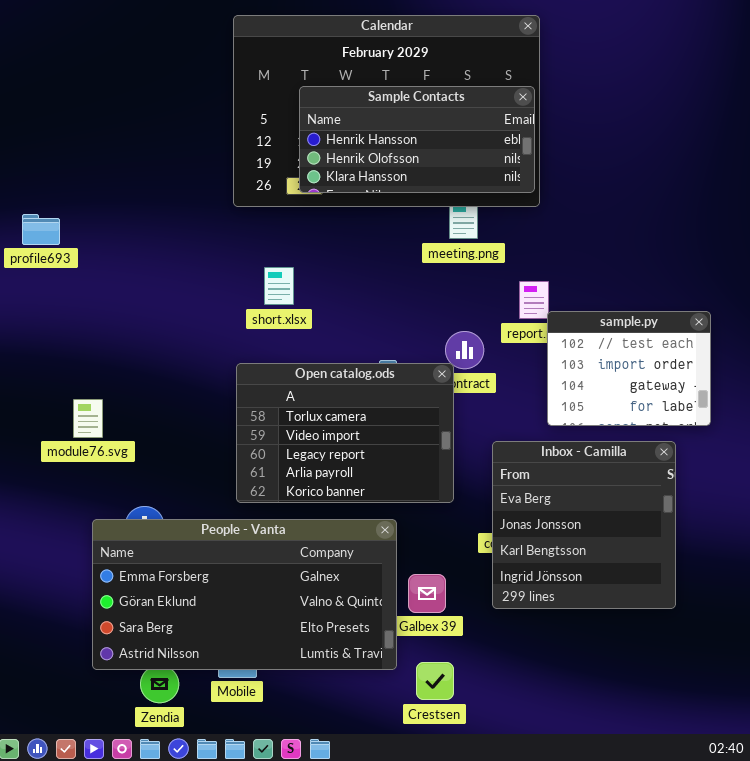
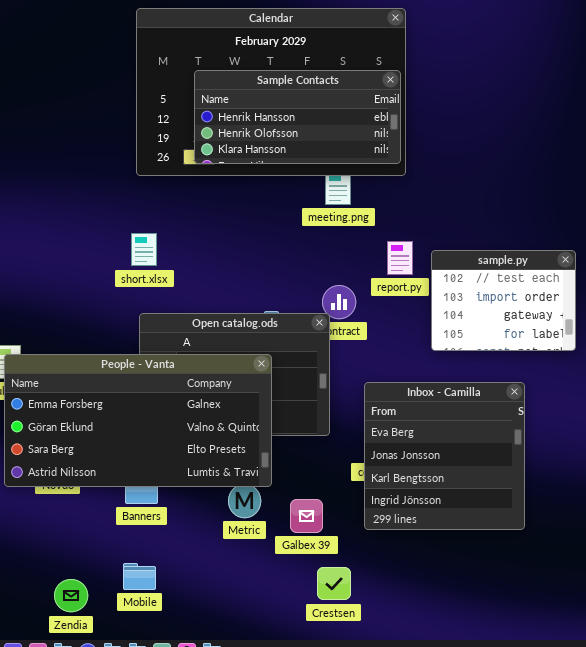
short.xlsx: [264,267,294,305] -> [131,233,157,266], moved
sample.py: [547,311,711,426] -> [431,250,576,351], moved
People - Vanta: [92,519,397,670] -> [4,354,272,487], moved
Crestsen: [416,662,454,700] -> [317,567,351,600], moved

